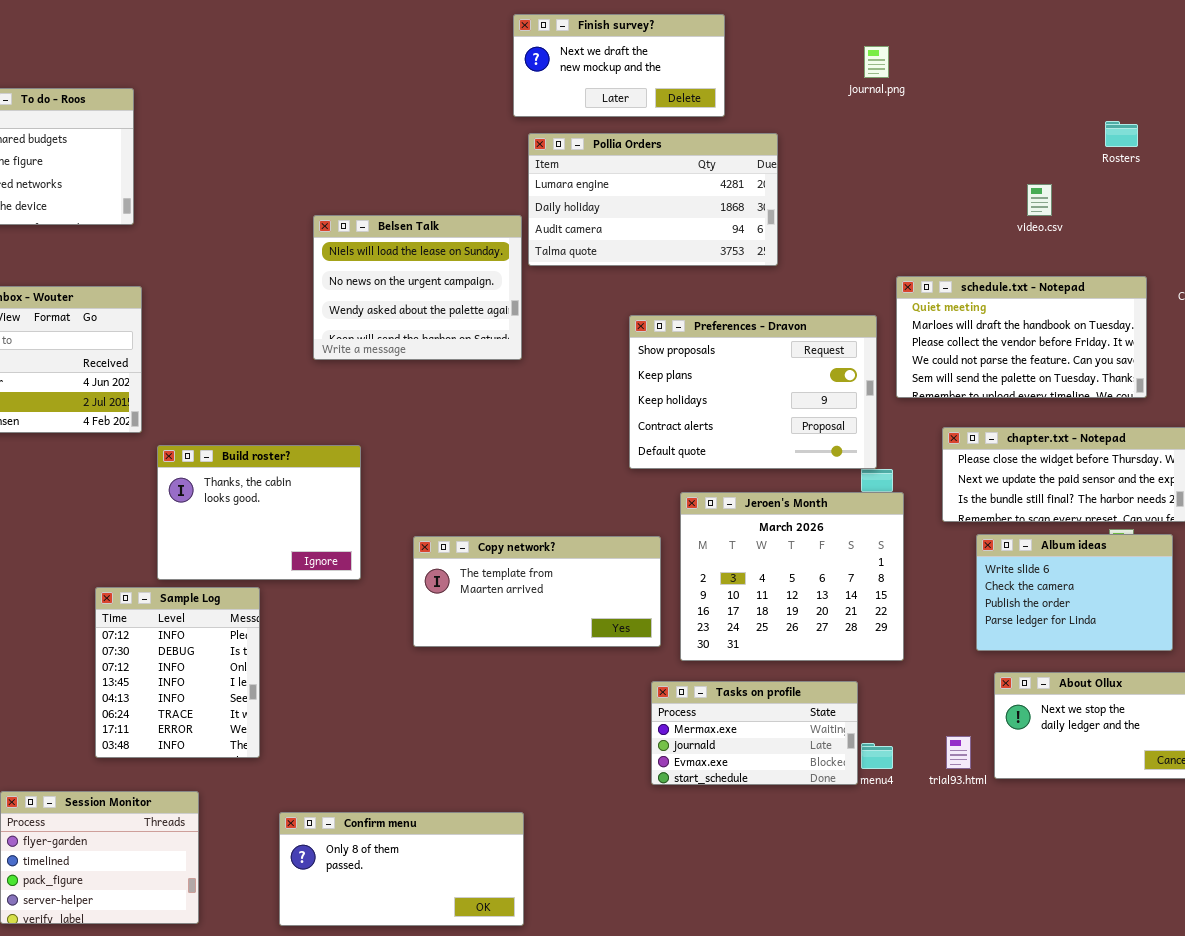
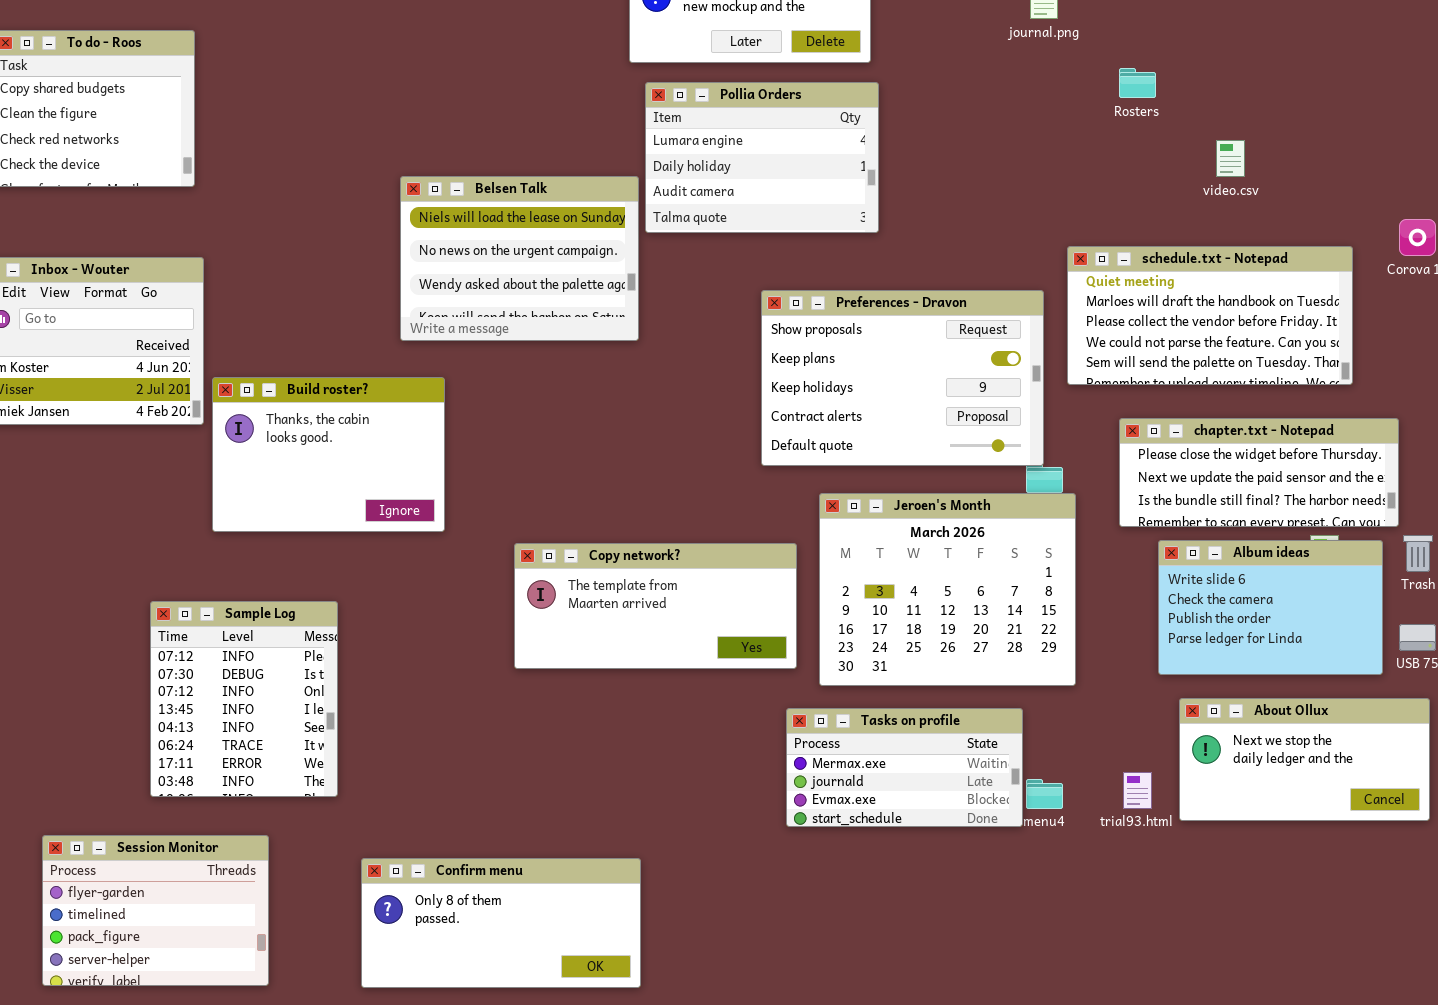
Rosters: [1105,121,1138,147] -> [1119,68,1156,98], moved
Pollia Orders: [528,133,778,266] -> [645,82,879,233], resized
Build roster?: [157,445,361,580] -> [212,377,445,532], moved

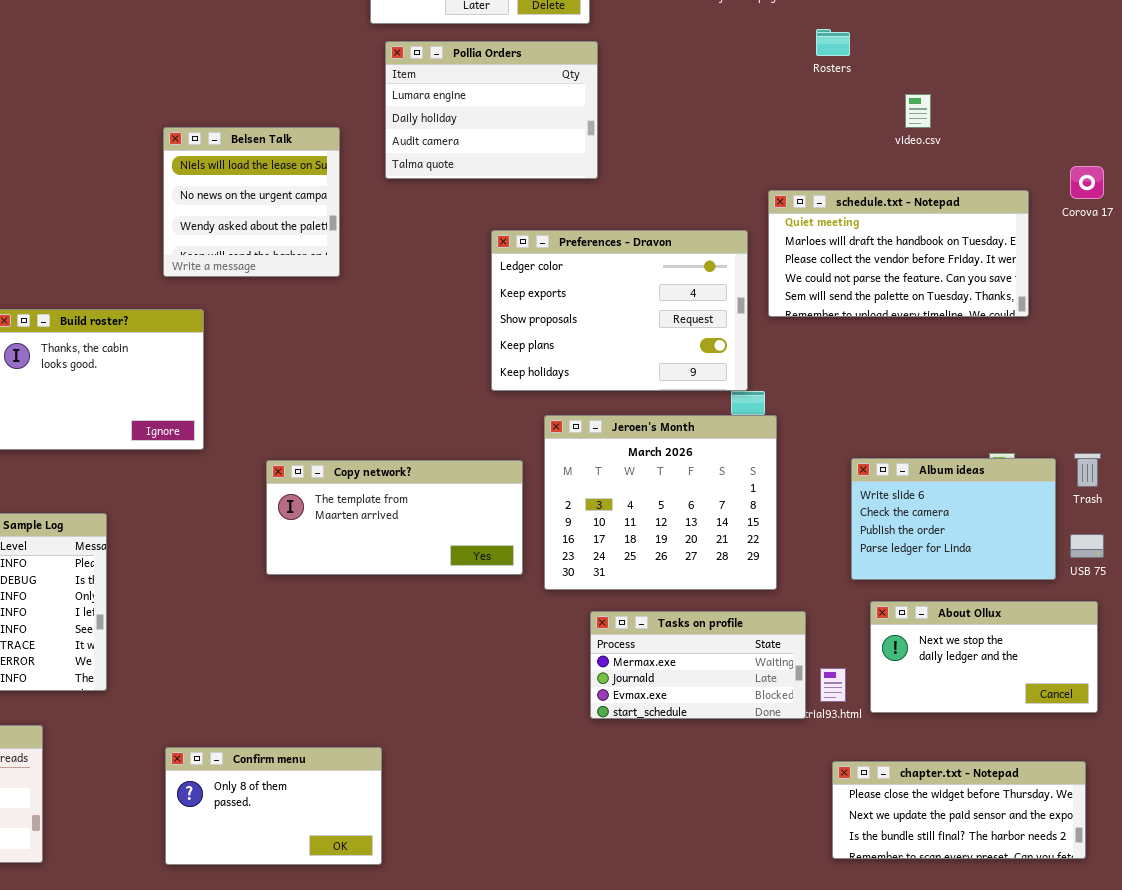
Belsen Talk: [400,176,639,341] -> [163,127,340,277], resized
Preferences - Dravon: [761,290,1044,466] -> [491,230,748,391], scrolled up 2 rows
chapter.txt - Notepad: [1119,418,1399,527] -> [832,761,1086,859], moved
Tasks on profile: [786,708,1023,827] -> [590,611,806,719], moved
Confirm menu: [361,858,641,988] -> [165,747,382,865], resized

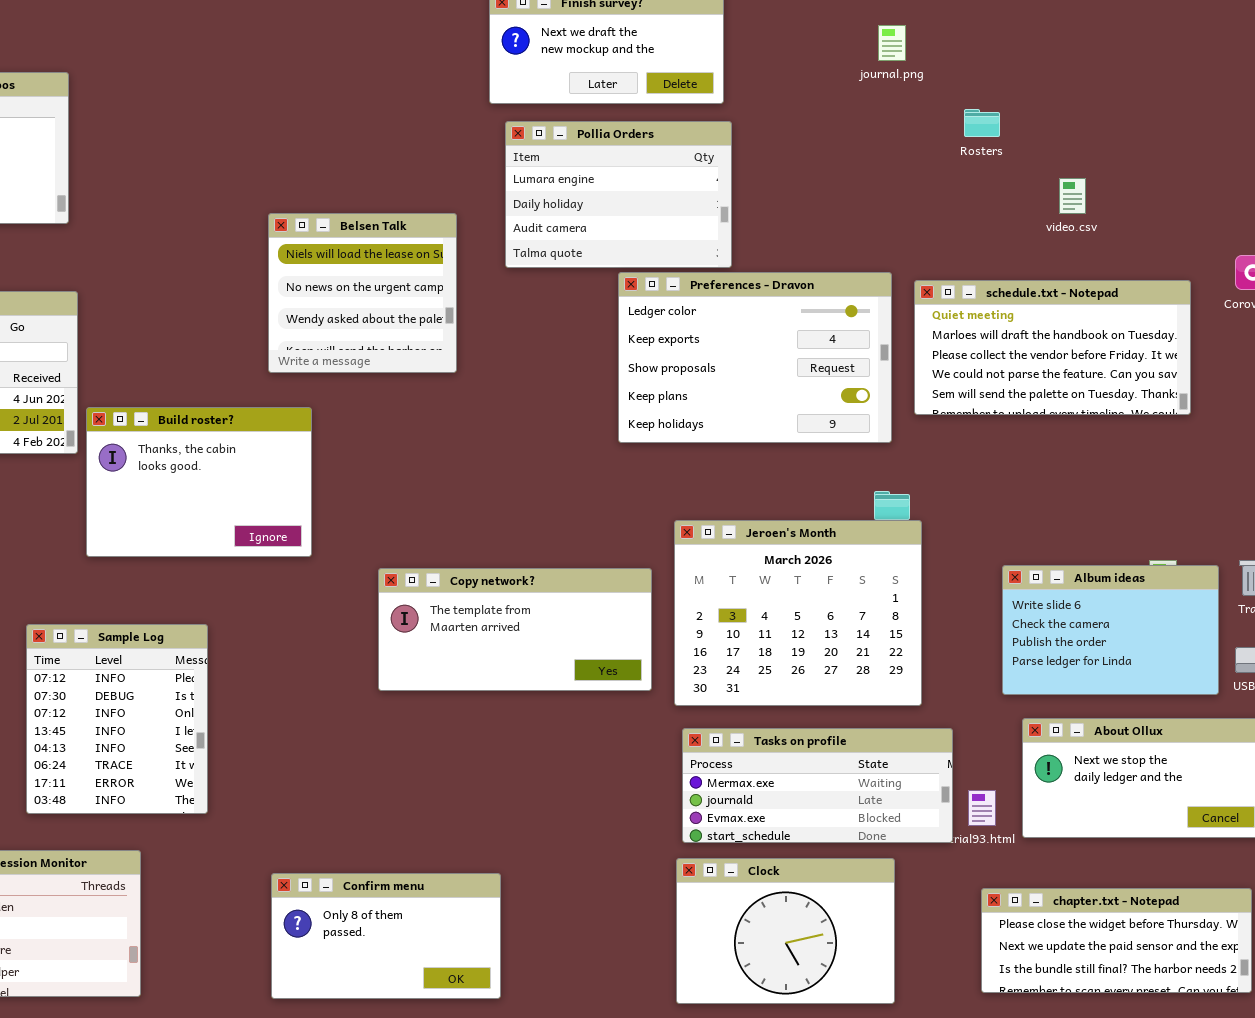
Preferences - Dravon: [491,230,748,391] -> [618,272,892,443], moved
Tasks on profile: [590,611,806,719] -> [682,728,953,843], resized
Clock: none -> [676,858,895,1004], opened

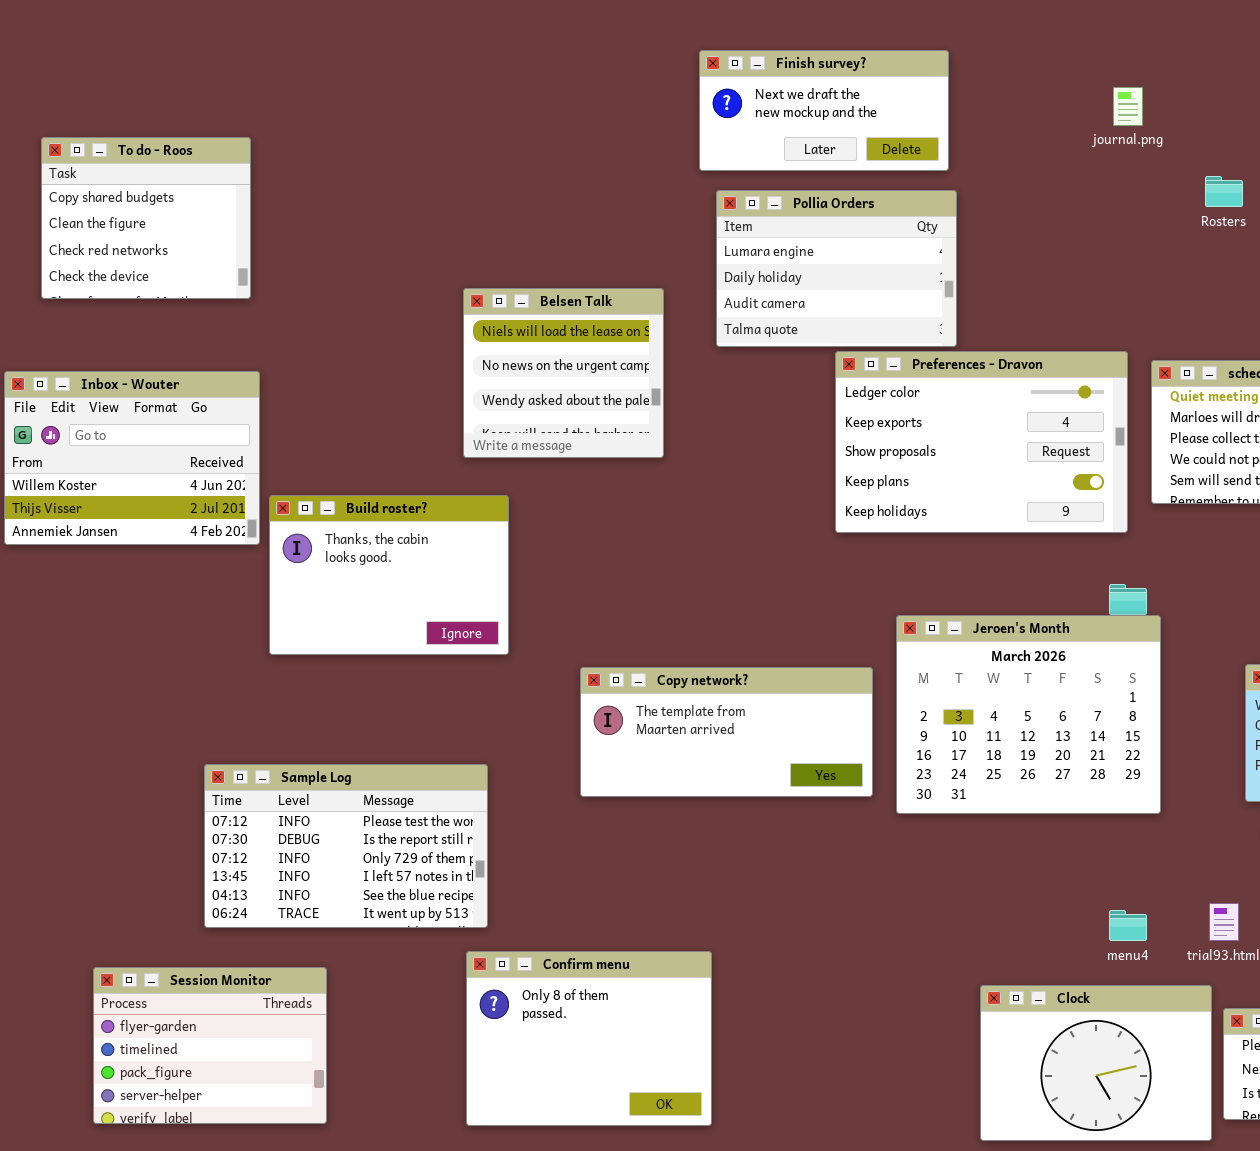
Sample Log: [26,624,208,814] -> [204,764,488,928], resized
Tasks on profile: [682,728,953,843] -> none, closed
Clock: [676,858,895,1004] -> [980,985,1212,1141], moved
Confirm menu: [271,873,501,999] -> [466,951,712,1126], resized

